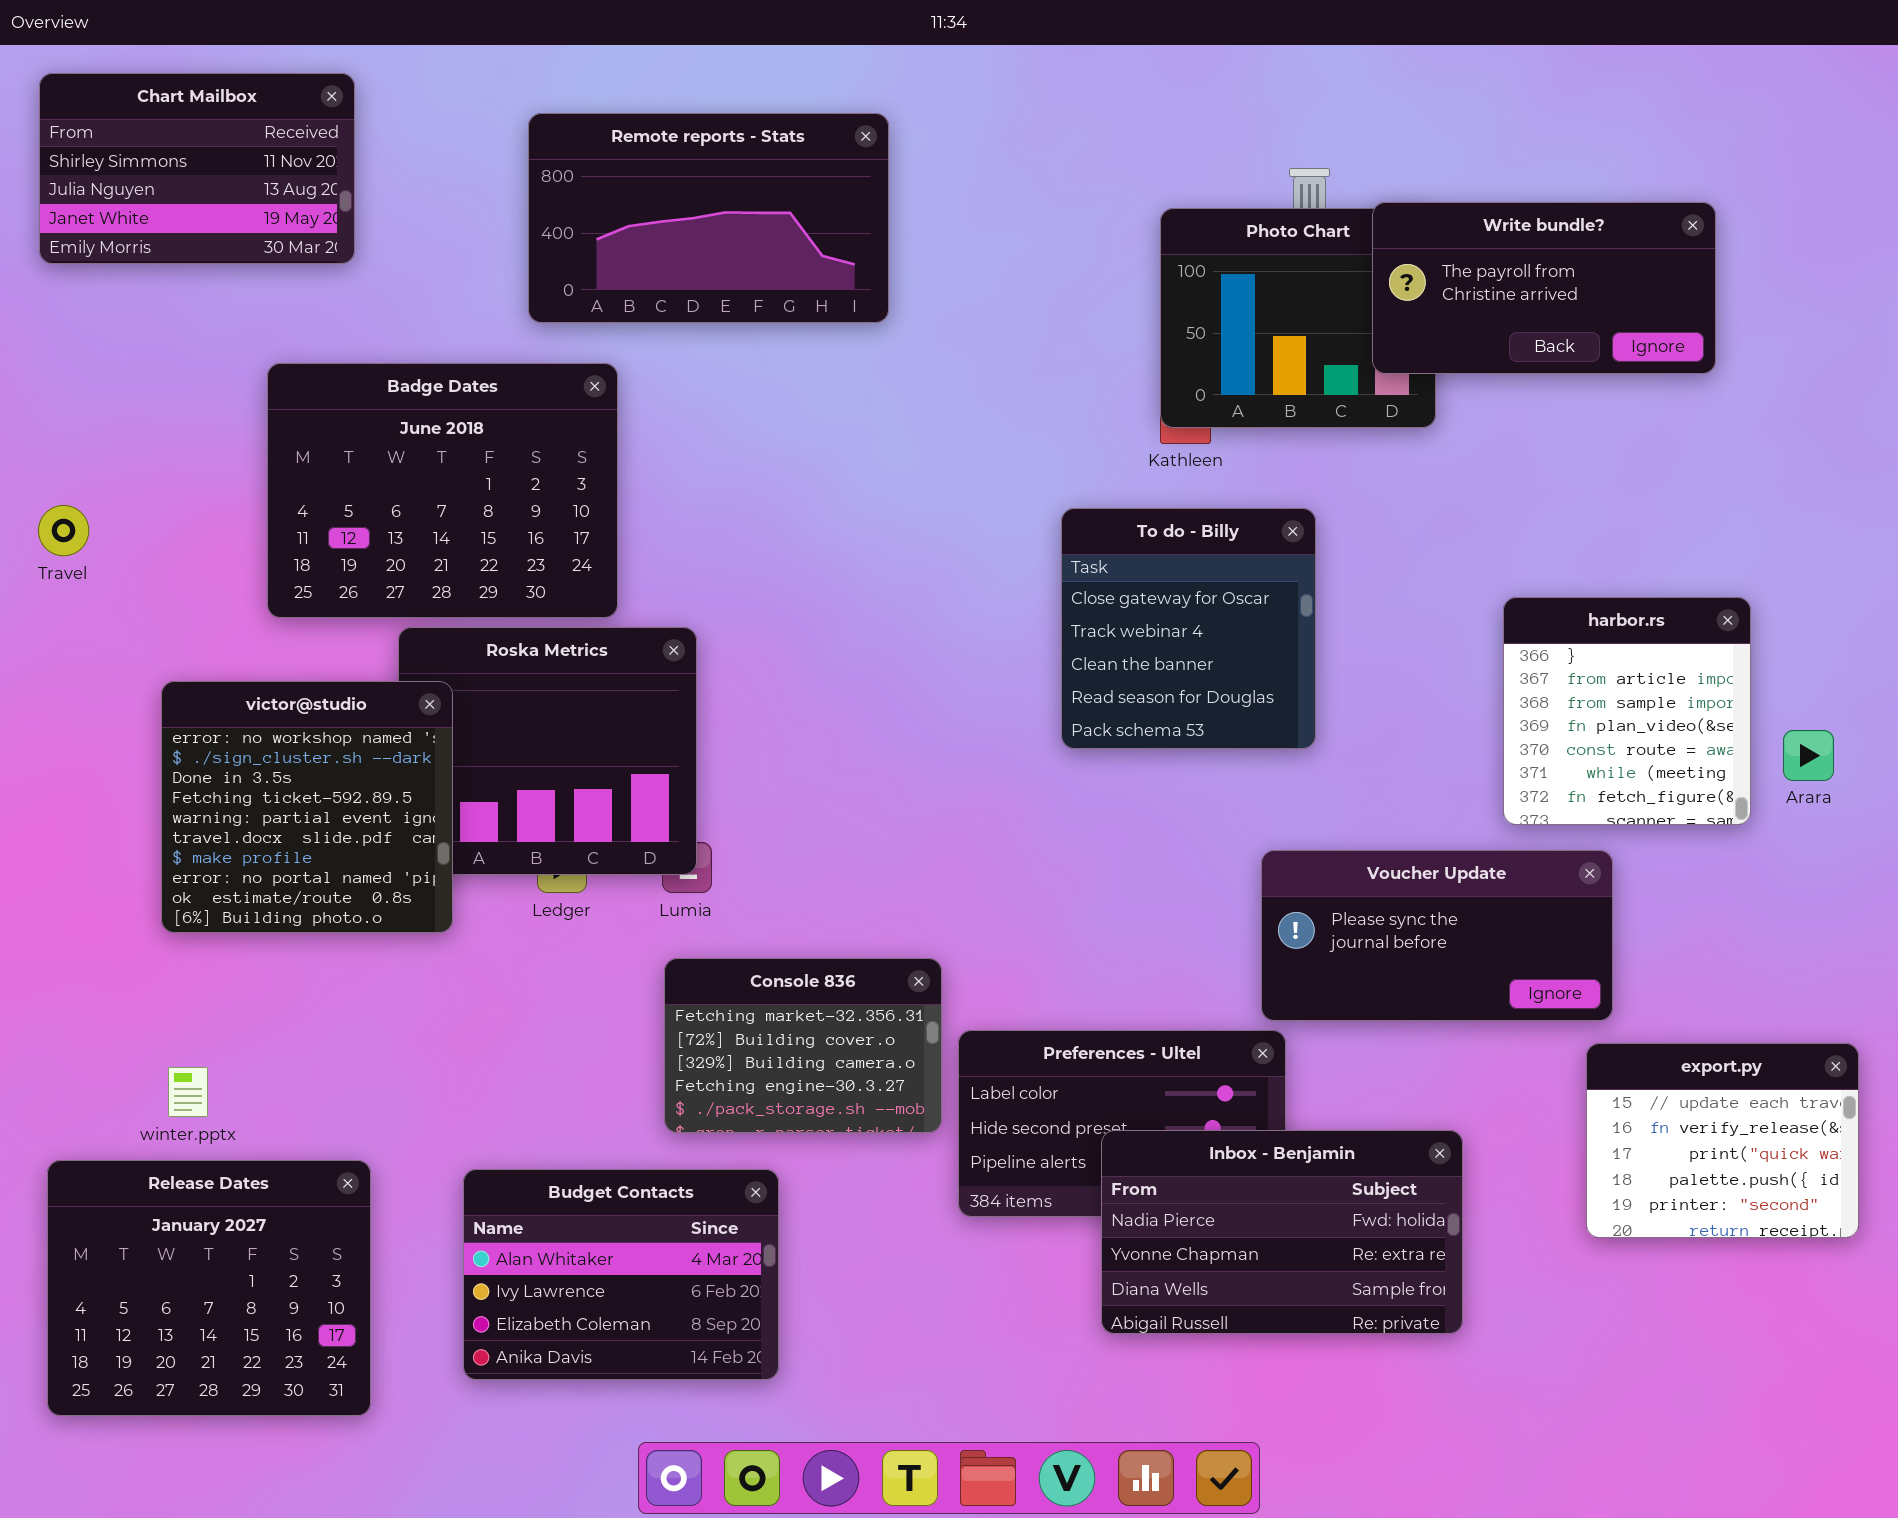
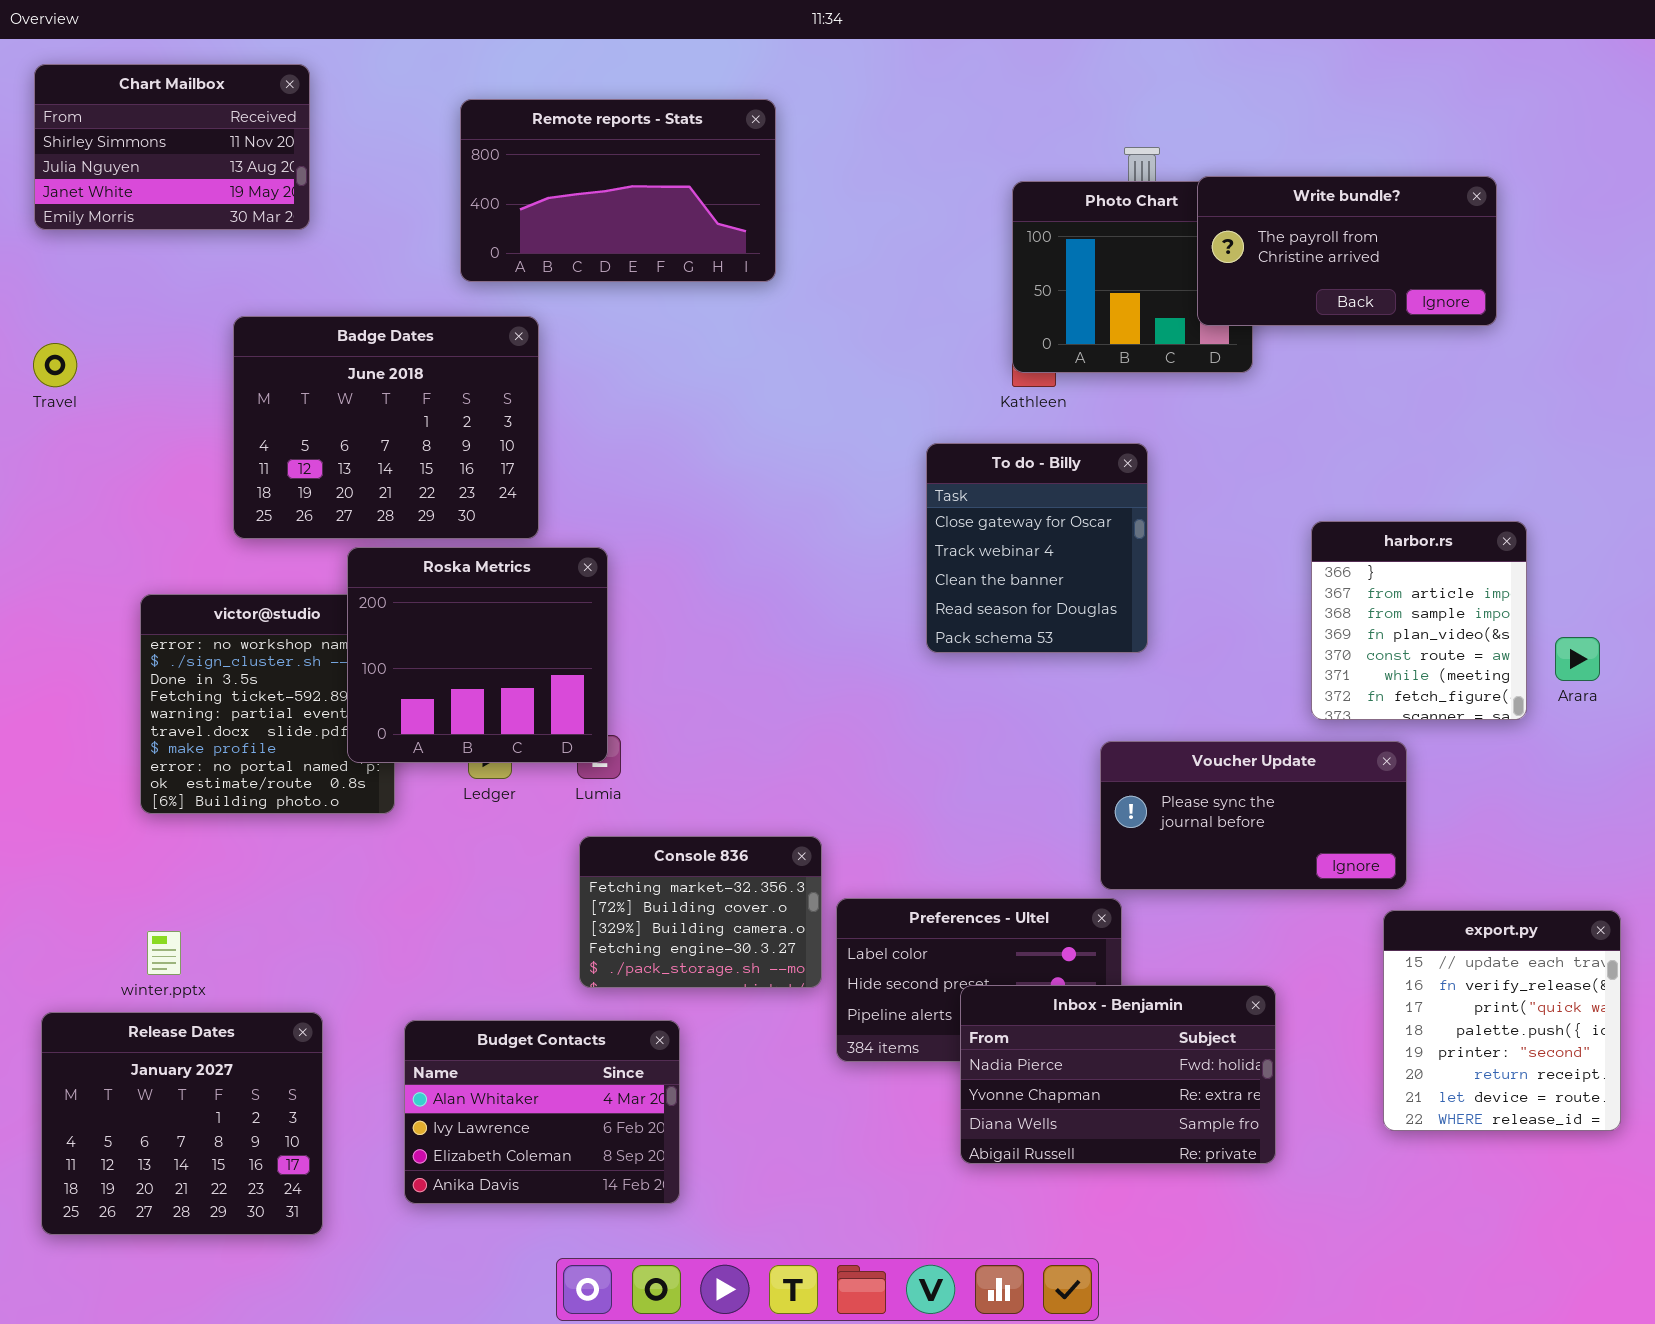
Travel: [38,505,89,556] -> [33,343,77,387], moved
Roska Metrics: [398,627,697,875] -> [347,547,608,763], raised
export.py: [1586,1043,1859,1238] -> [1383,910,1621,1131], resized

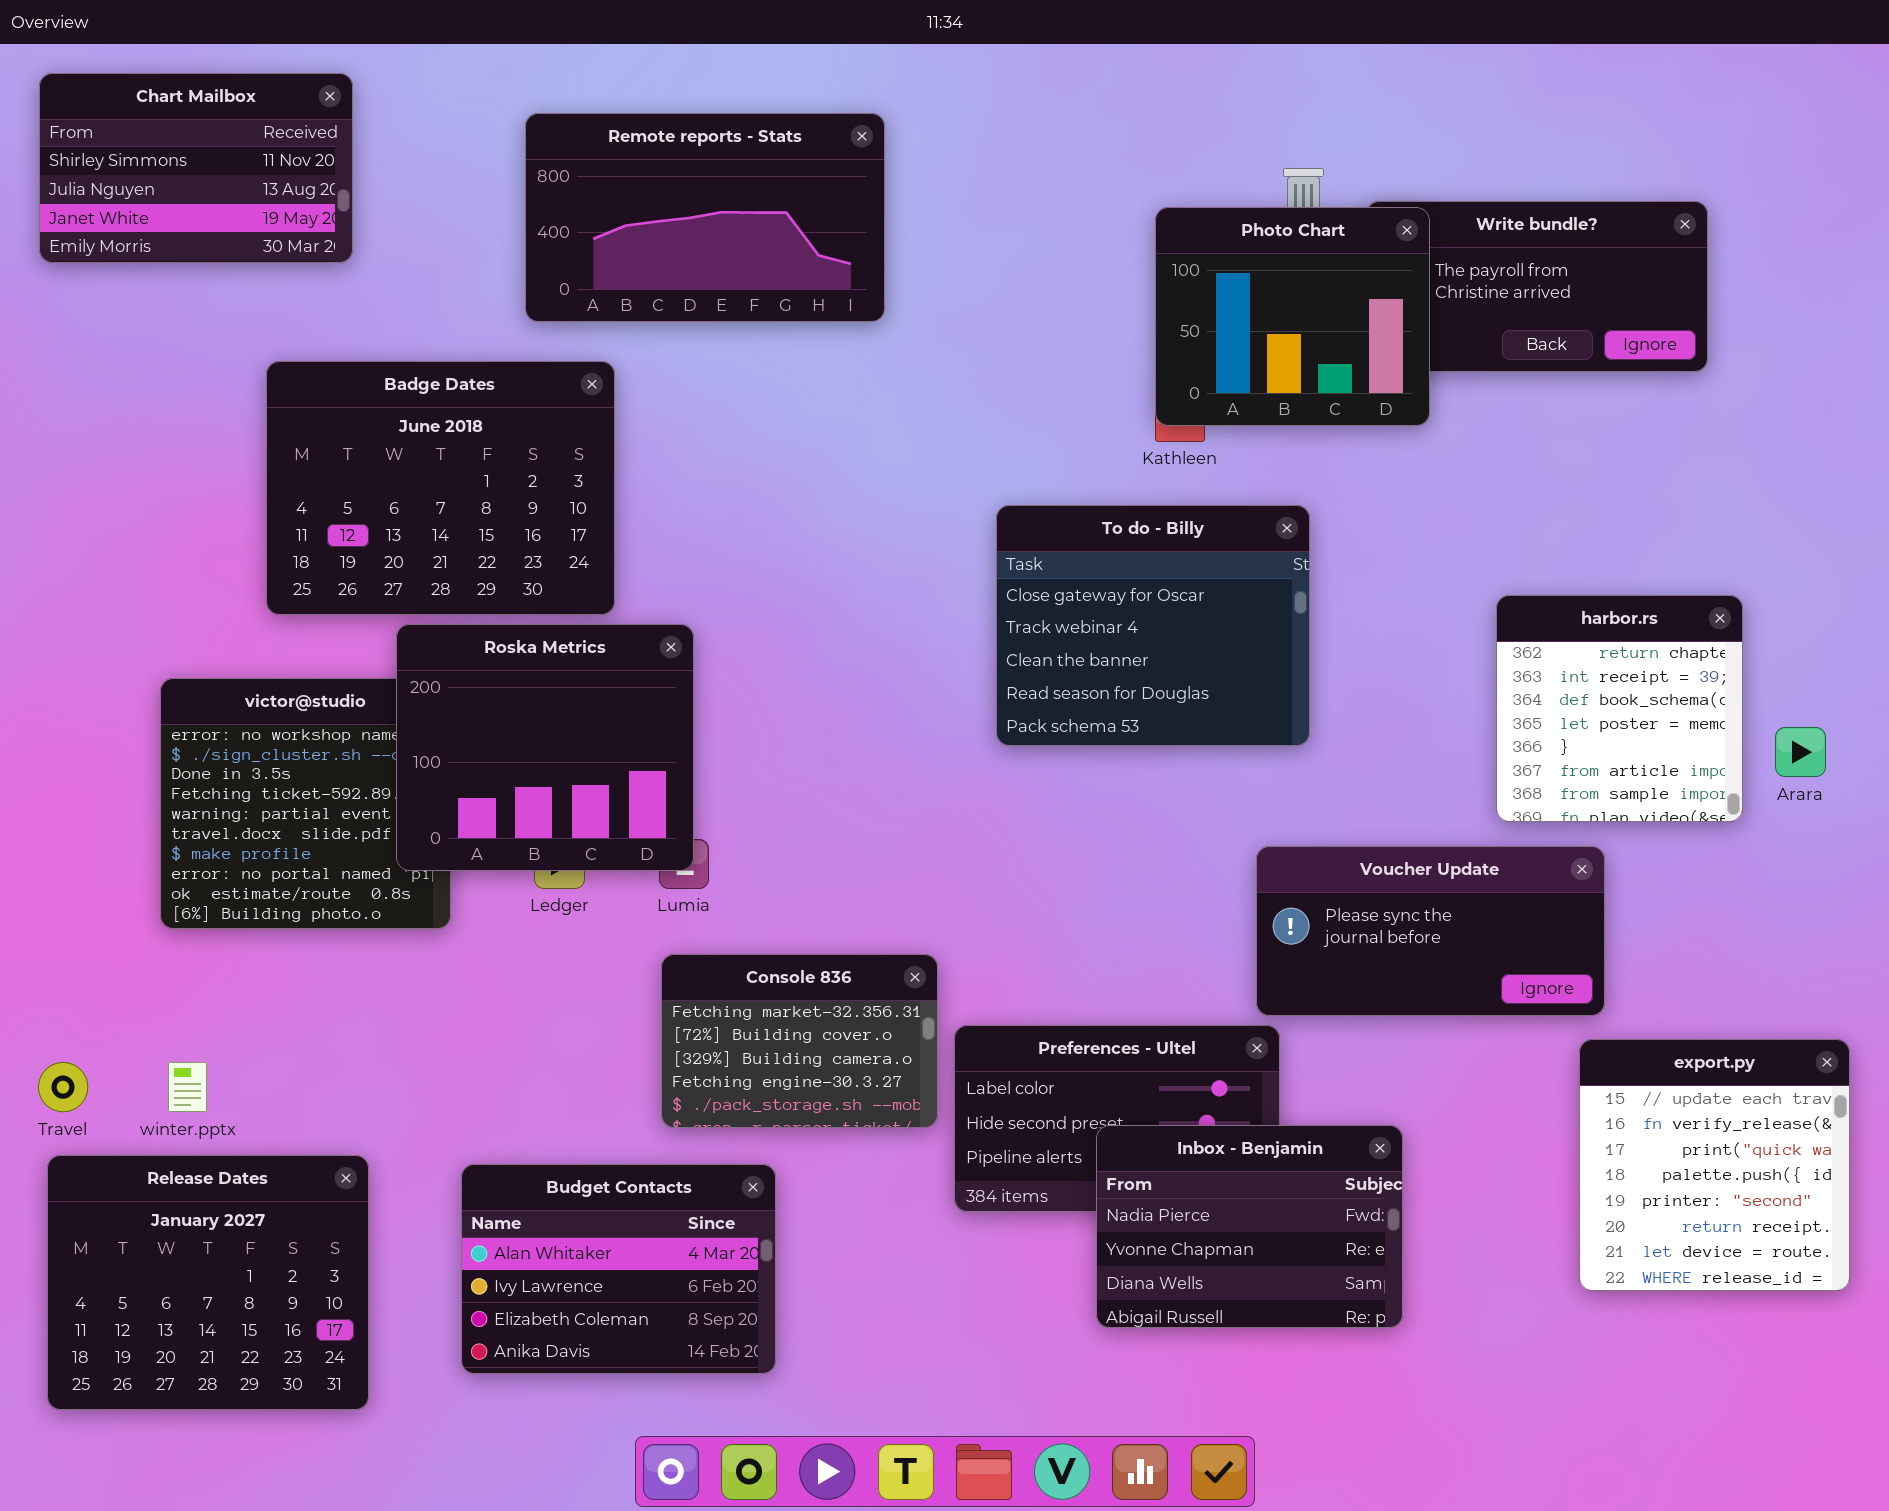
Photo Chart: [1012,181,1253,373] -> [1155,207,1430,426], raised
Travel: [33,343,77,387] -> [38,1062,88,1112], moved
To do - Billy: [926,443,1148,653] -> [996,505,1310,746], resized
harbor.rs: [1311,521,1527,720] -> [1496,595,1743,822], scrolled up 4 rows
Inbox - Benjamin: [960,985,1276,1164] -> [1096,1125,1403,1328], resized

